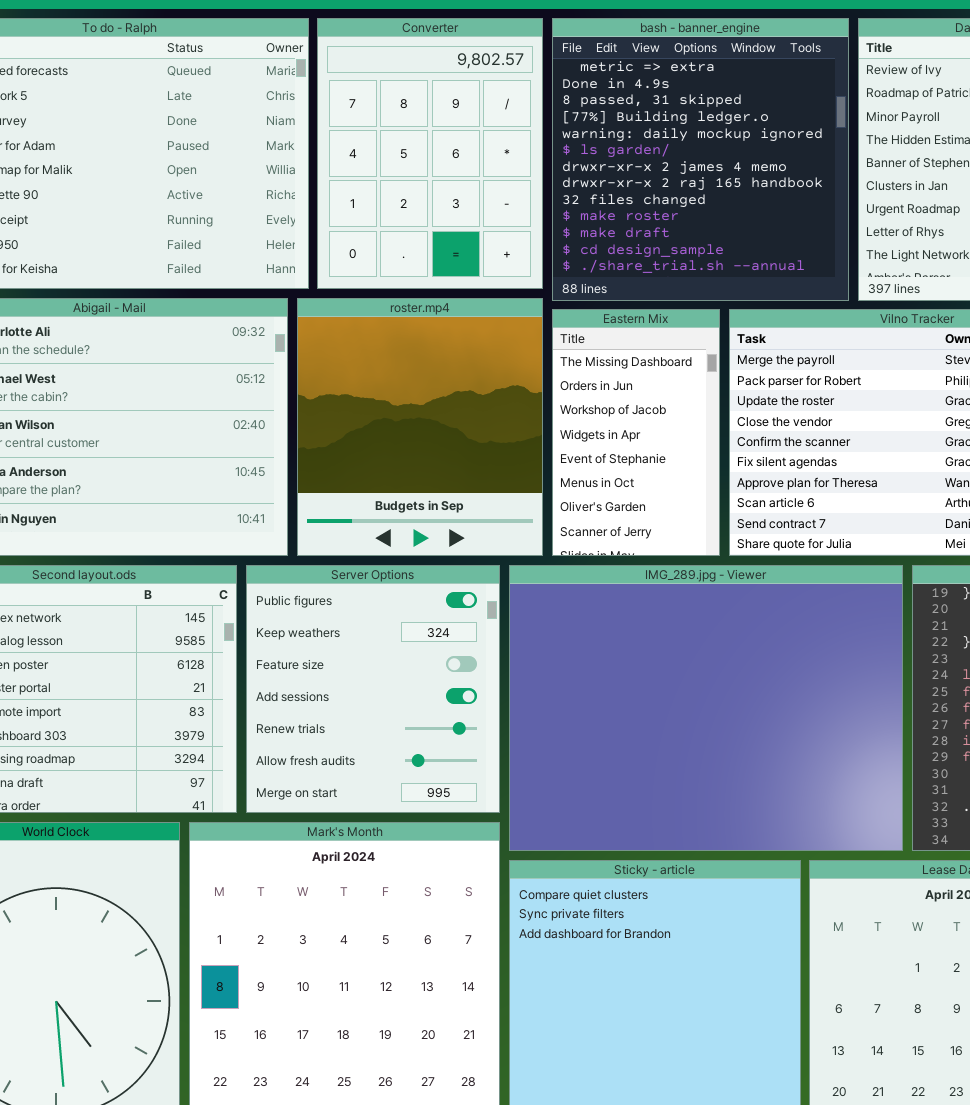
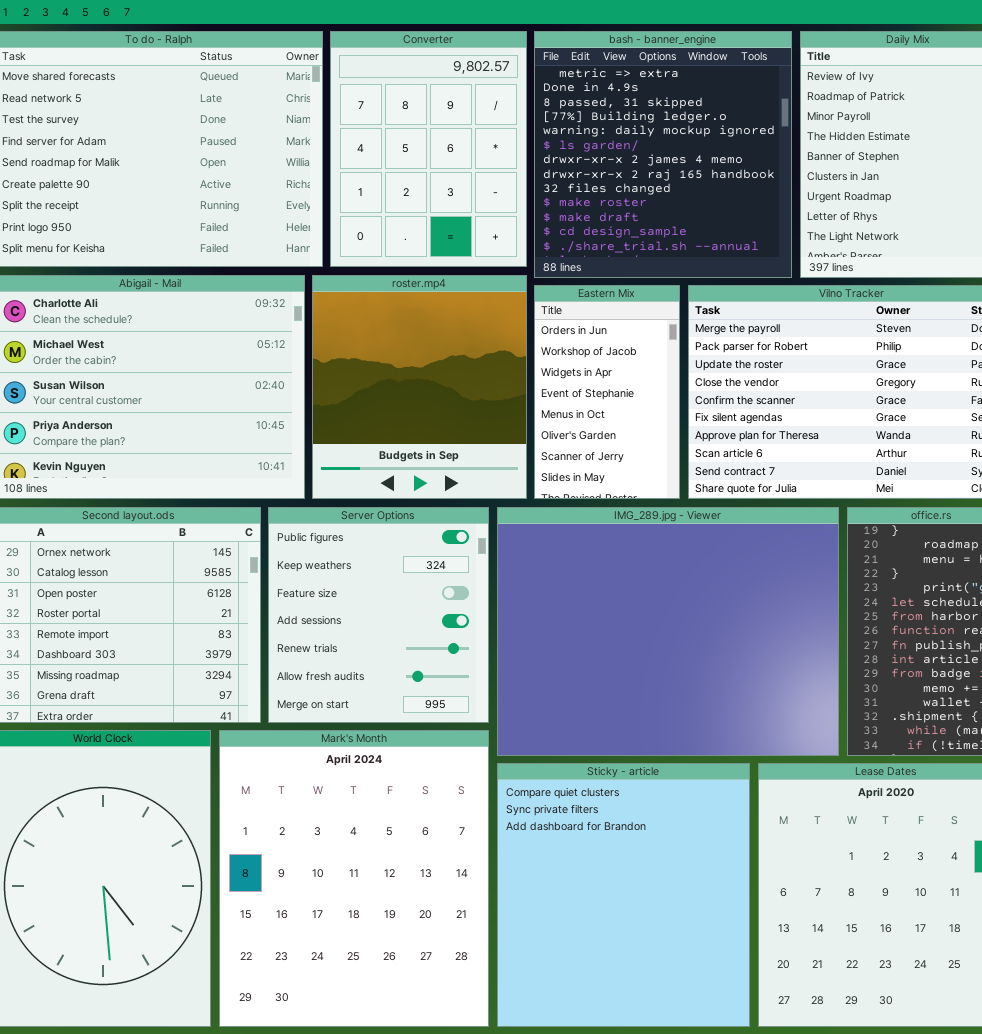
Eastern Mix: [552,309,720,556] -> [534,285,680,499], scrolled down 1 row

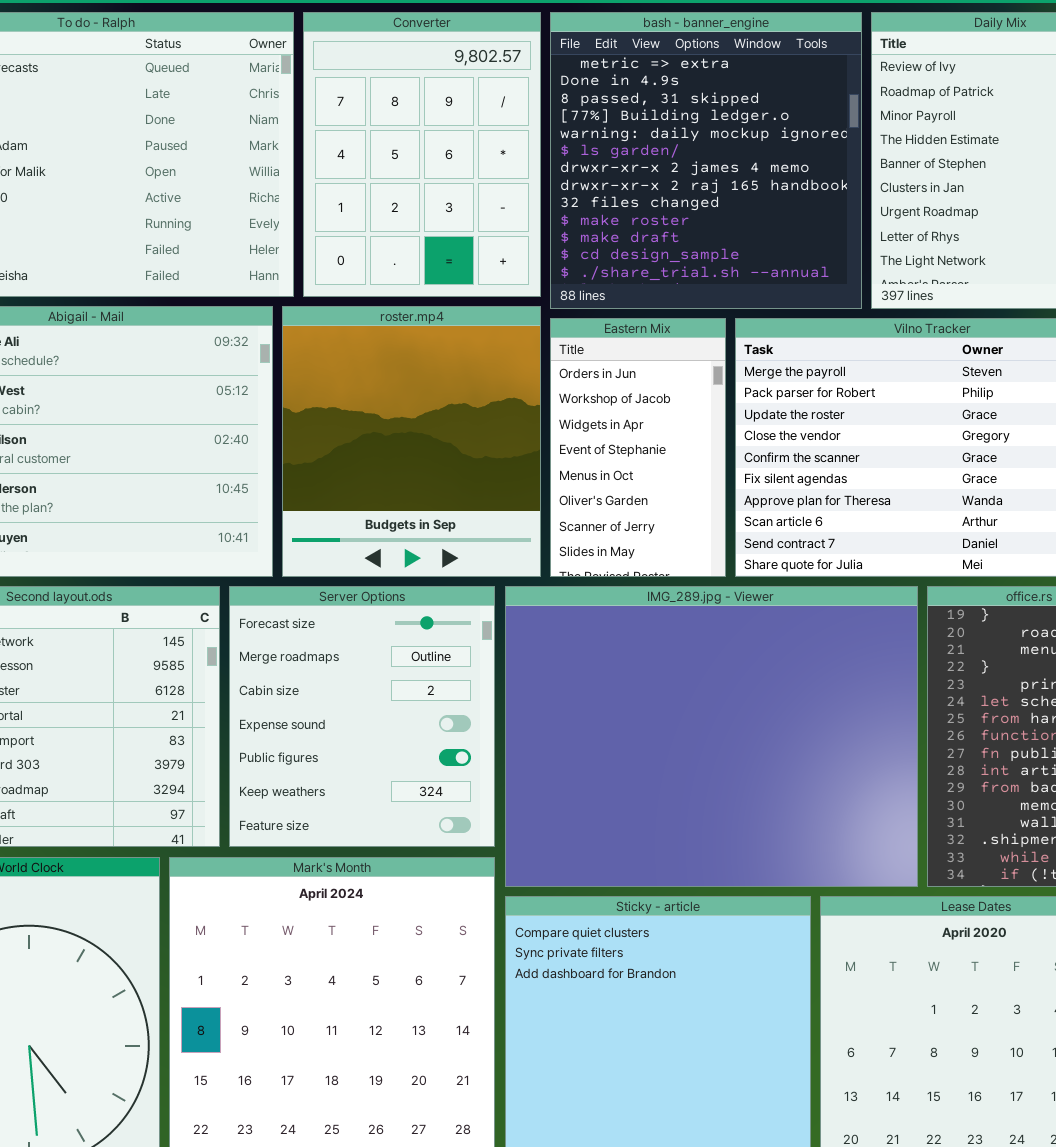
Server Options: [268,507,489,723] -> [229,586,495,847], scrolled up 4 rows

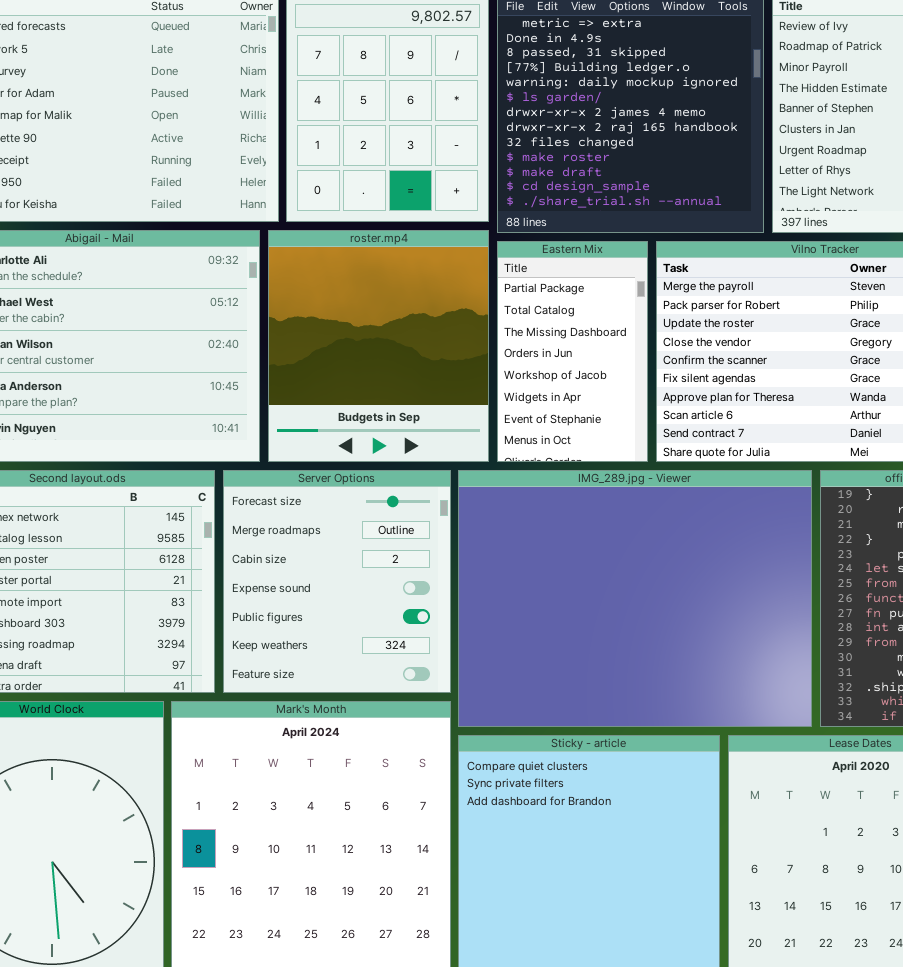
Eastern Mix: [550,318,726,577] -> [497,241,648,462], scrolled up 3 rows

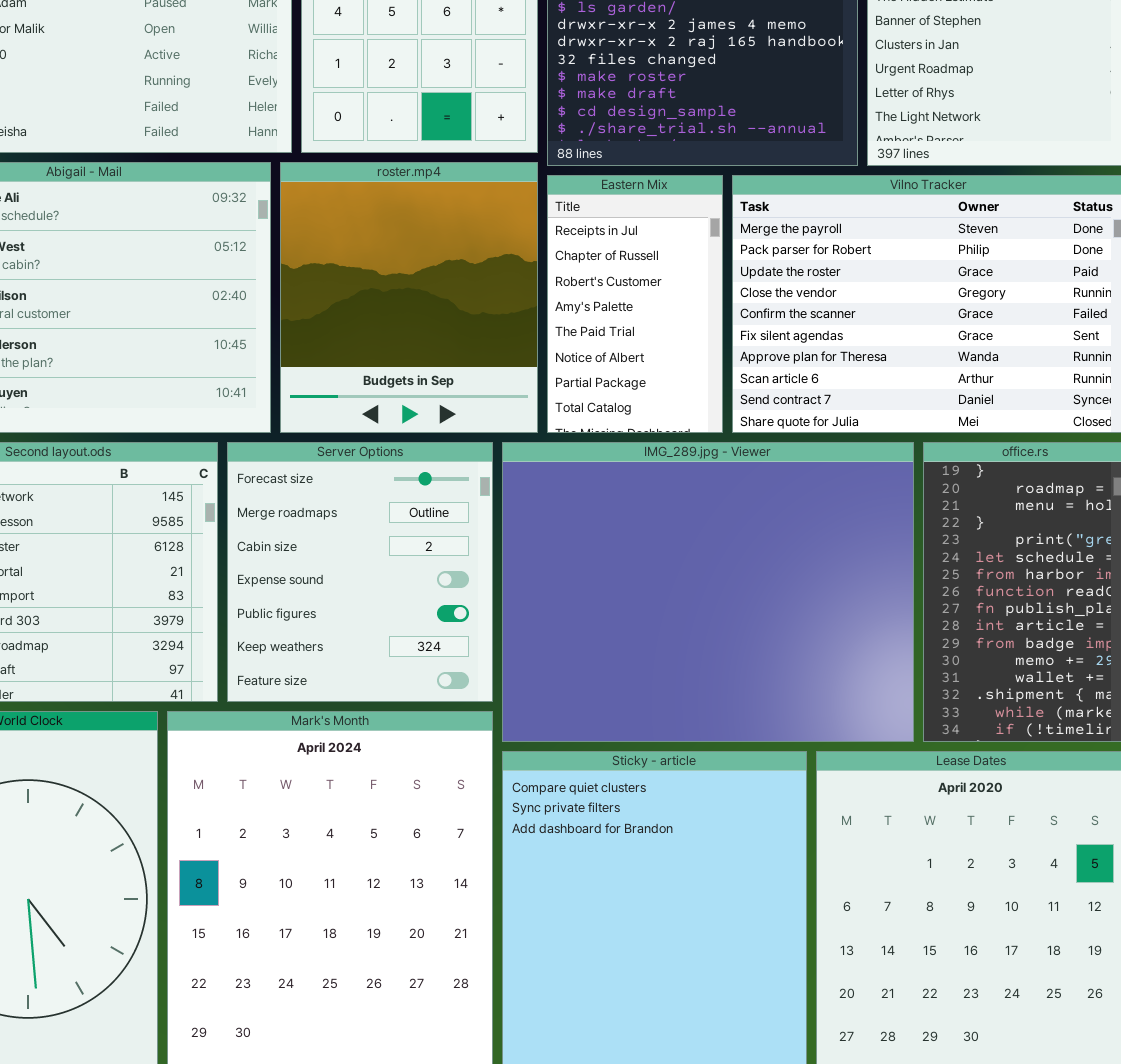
Eastern Mix: [497,241,648,462] -> [547,175,723,433], scrolled up 6 rows

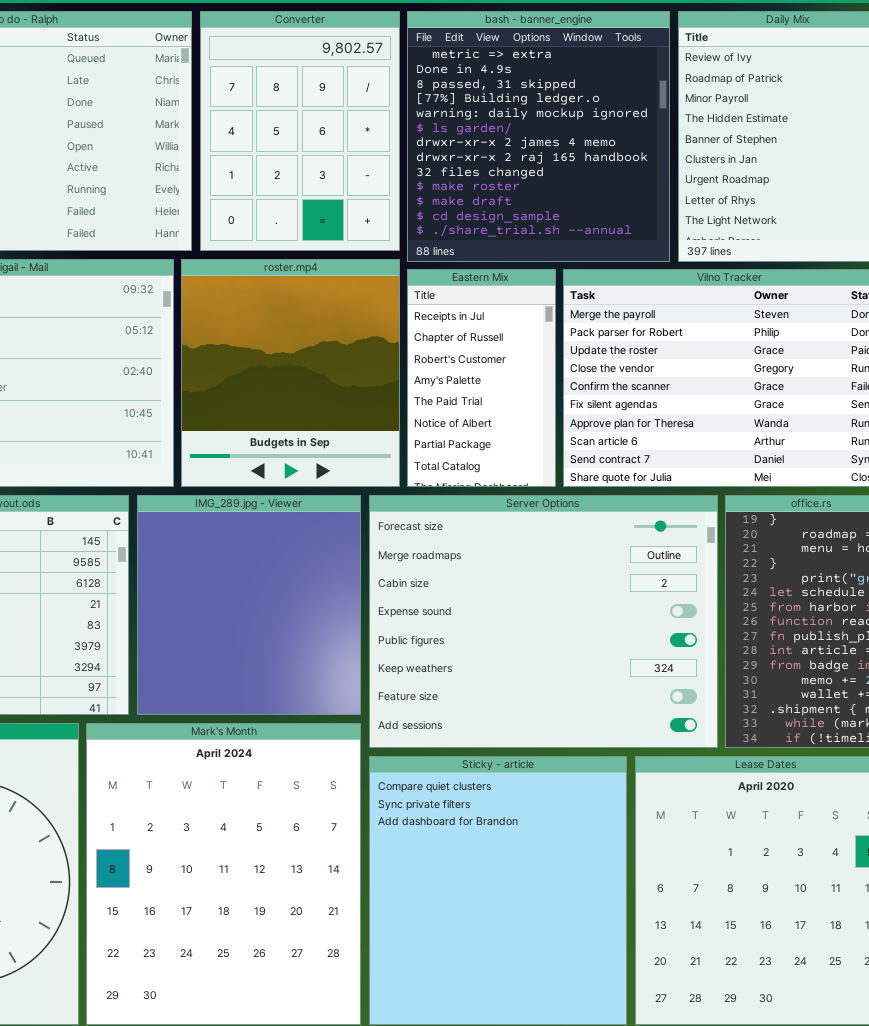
Server Options: [227,442,493,702] -> [369,495,718,748], moved, resized
IMG_289.jpg - Viewer: [502,442,914,742] -> [137,495,361,715], moved, resized

